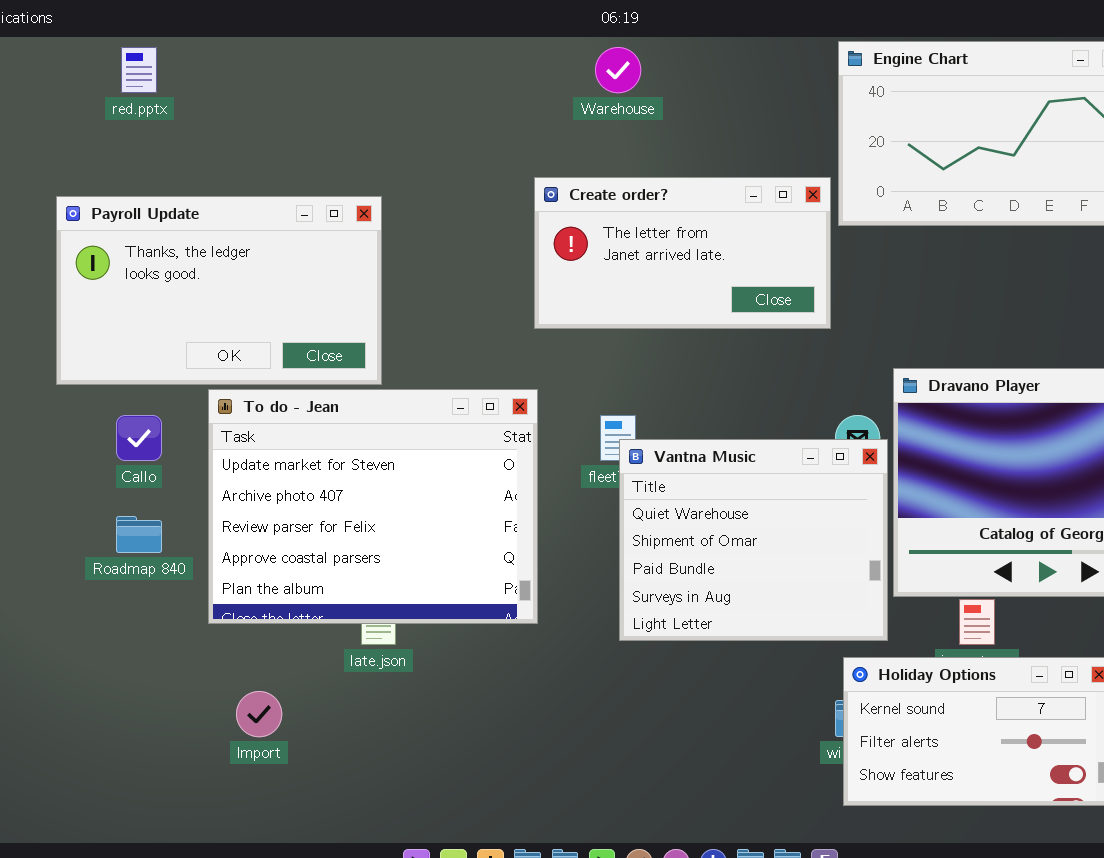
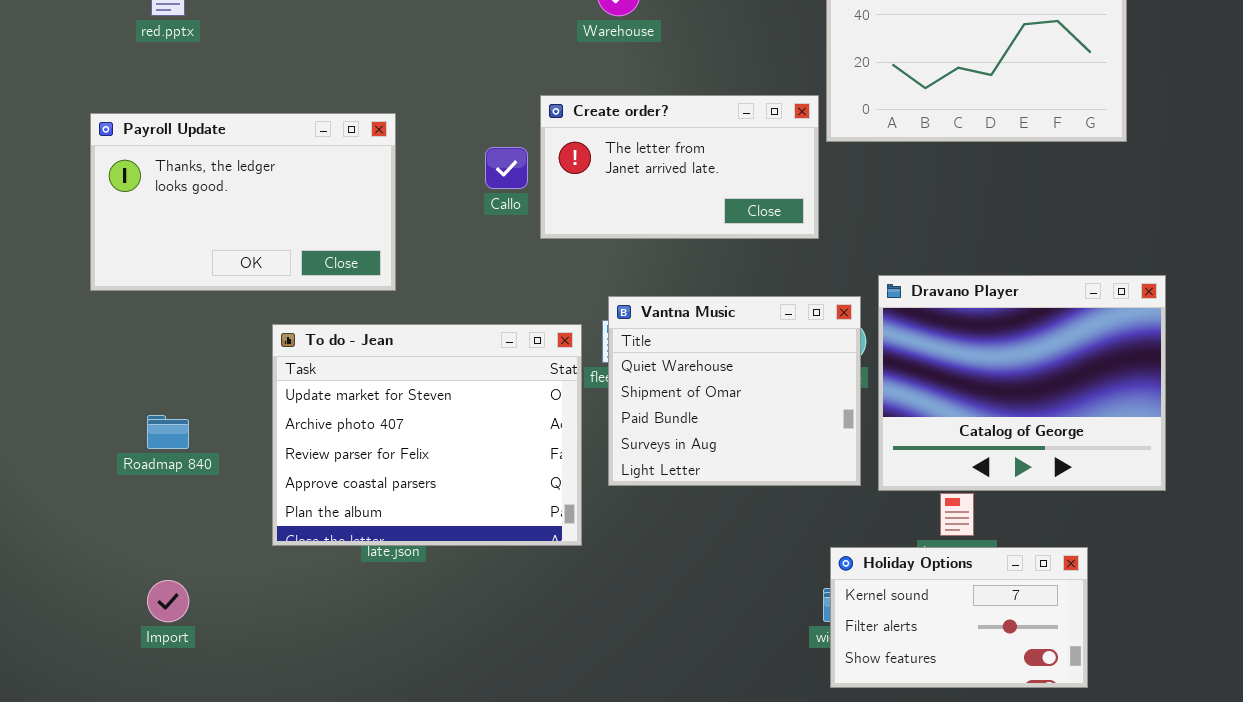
To do - Jean: [208,389,538,624] -> [272,324,582,546], moved
Callo: [116,415,162,461] -> [485,147,528,189], moved
Vantna Music: [619,439,888,641] -> [608,296,861,486], moved
Import: [236,691,282,737] -> [147,580,189,622], moved

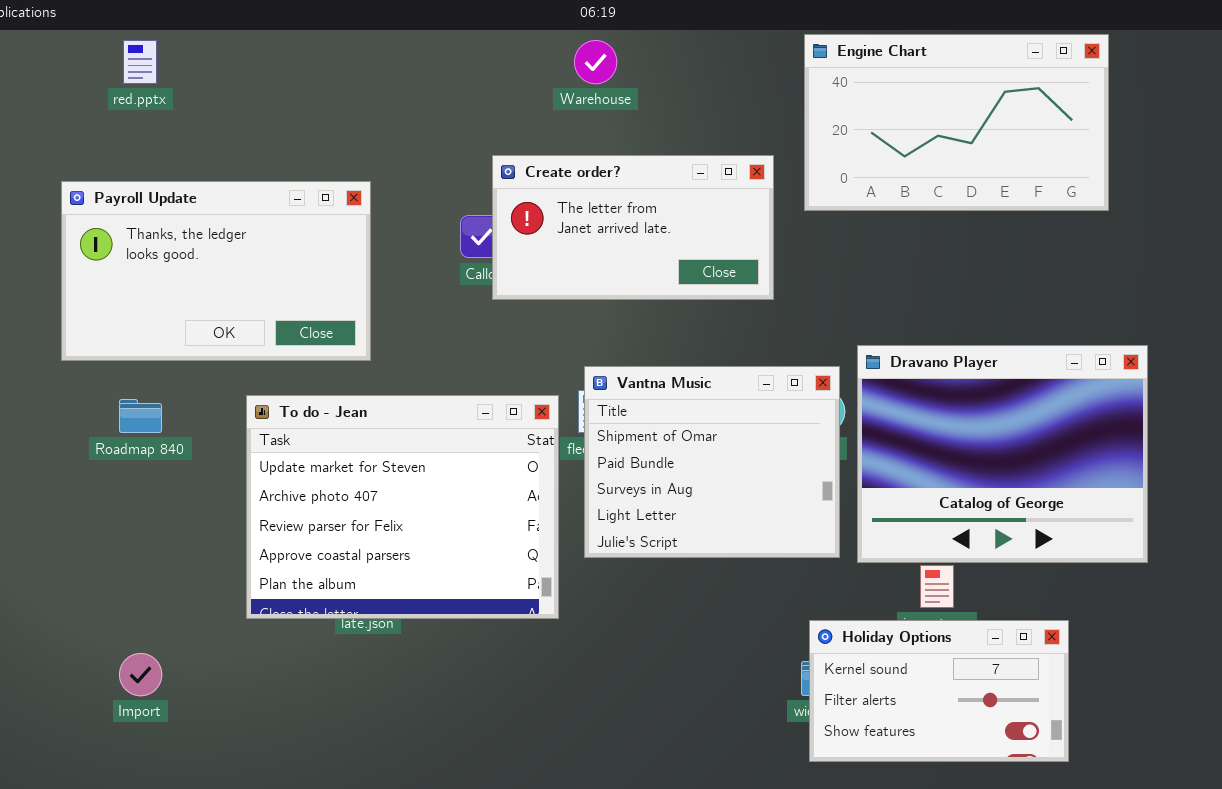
Create order?: [540,95,819,239] -> [492,155,774,300], moved
Vantna Music: [608,296,861,486] -> [584,366,840,558], scrolled down 1 row
Roadmap 840: [147,415,189,449] -> [119,399,162,433], moved

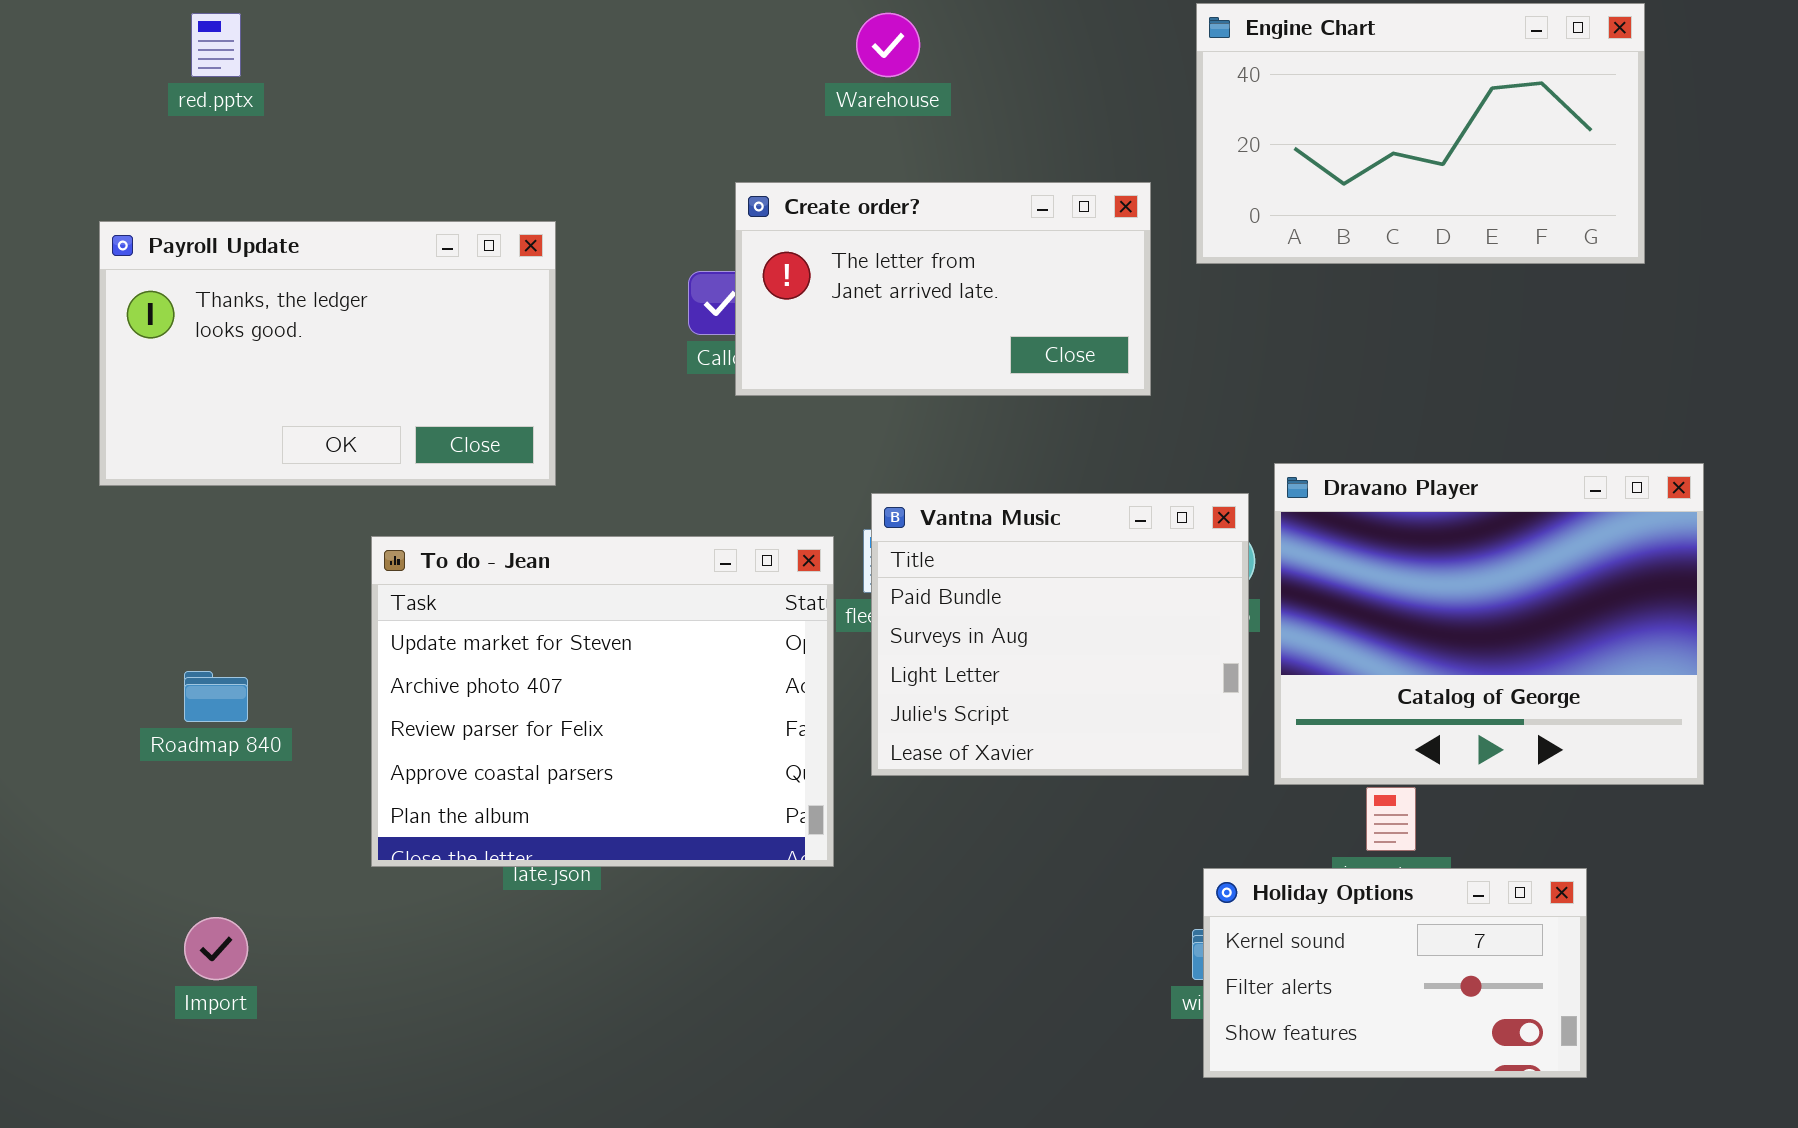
Vantna Music: [584,366,840,558] -> [871,493,1249,776], scrolled down 1 row
Roadmap 840: [119,399,162,433] -> [184,671,248,722], moved

